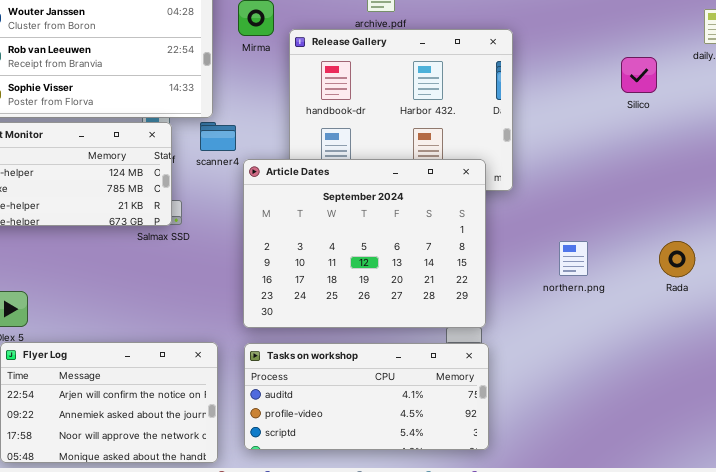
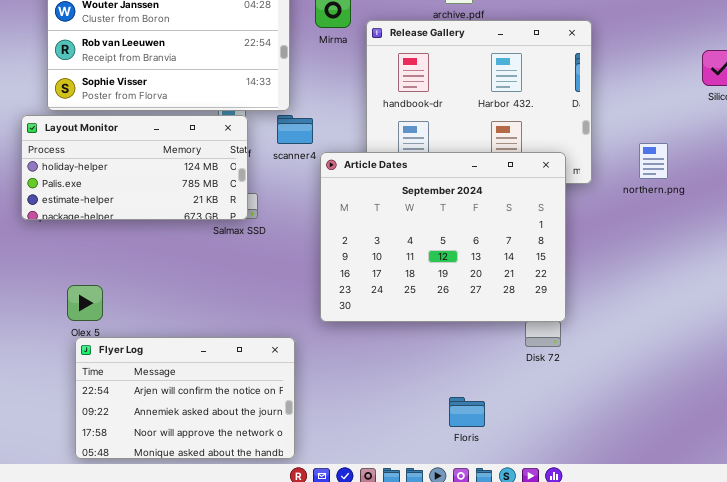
northern.png: [559,241,588,276] -> [639,143,668,179], moved
Tasks on workshop: [244,343,489,450] -> none, closed

